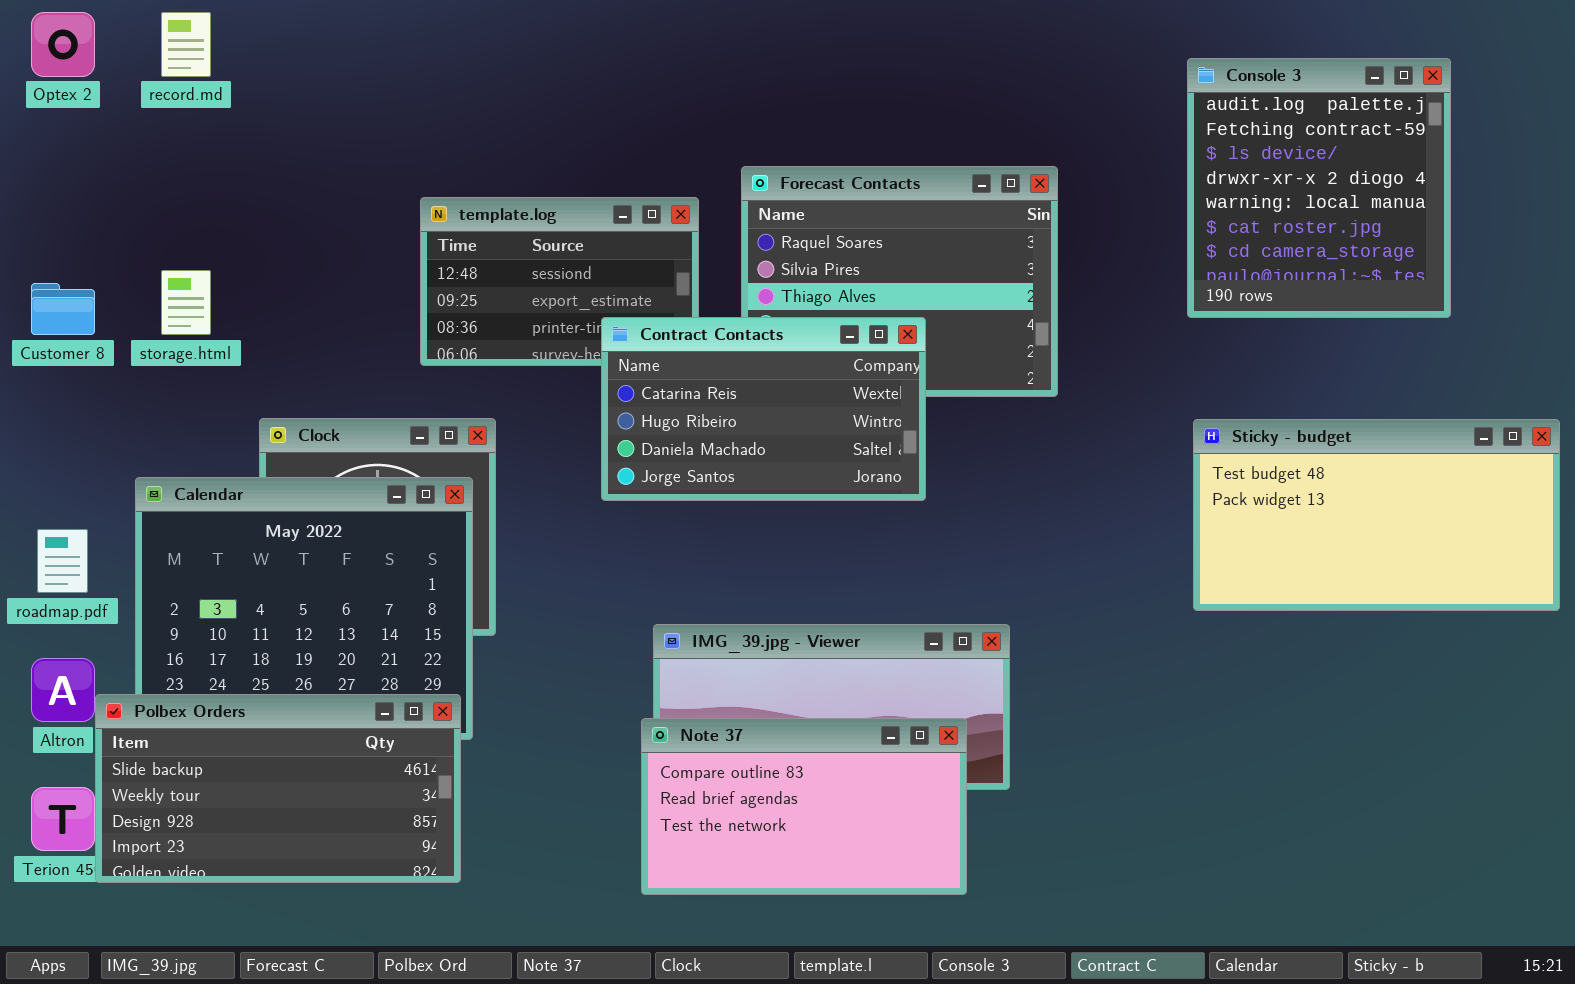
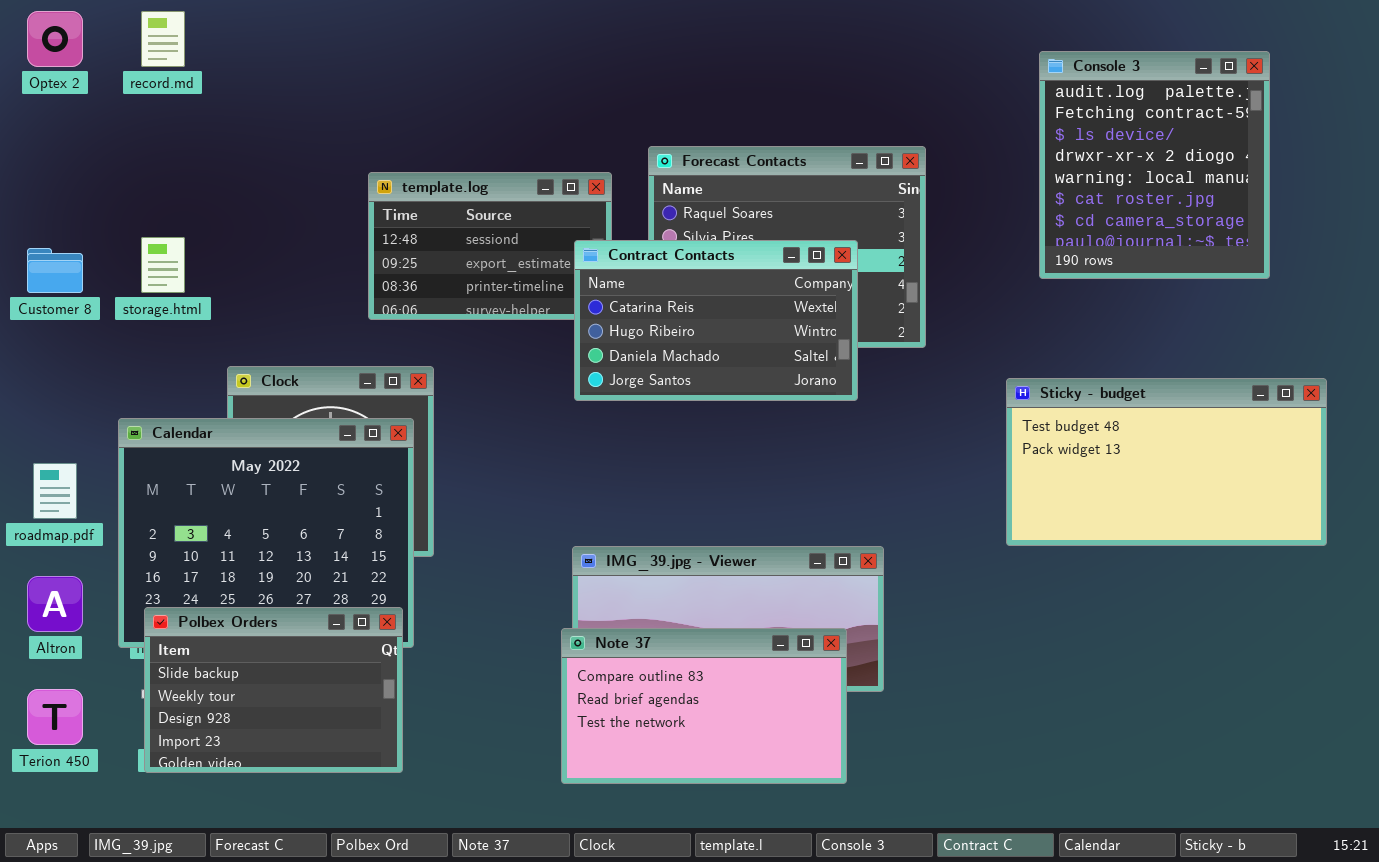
Contract Contacts: [601,317,926,501] -> [574,240,858,401], moved
Sticky - budget: [1193,419,1560,611] -> [1006,378,1327,546], moved
Polbex Orders: [95,694,461,883] -> [144,607,403,773], resized

